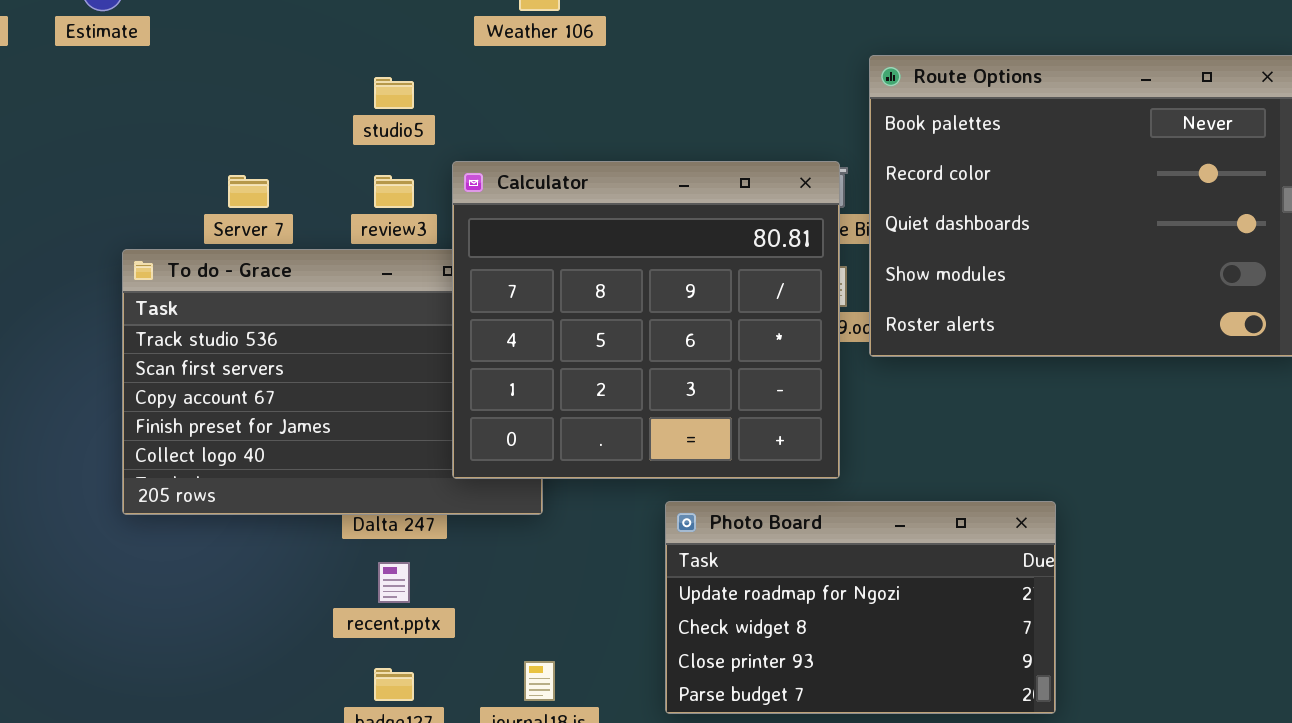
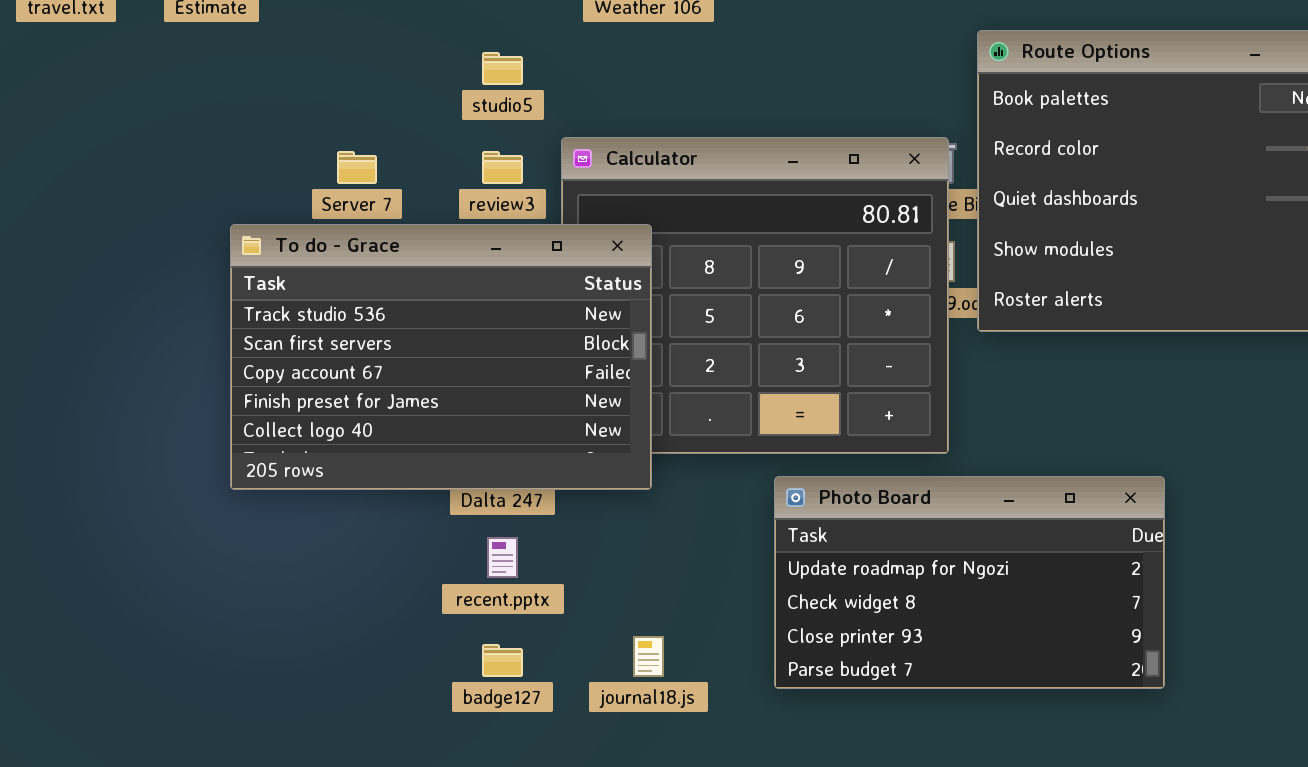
To do - Grace: [122,249,543,515] -> [230,224,652,490], raised

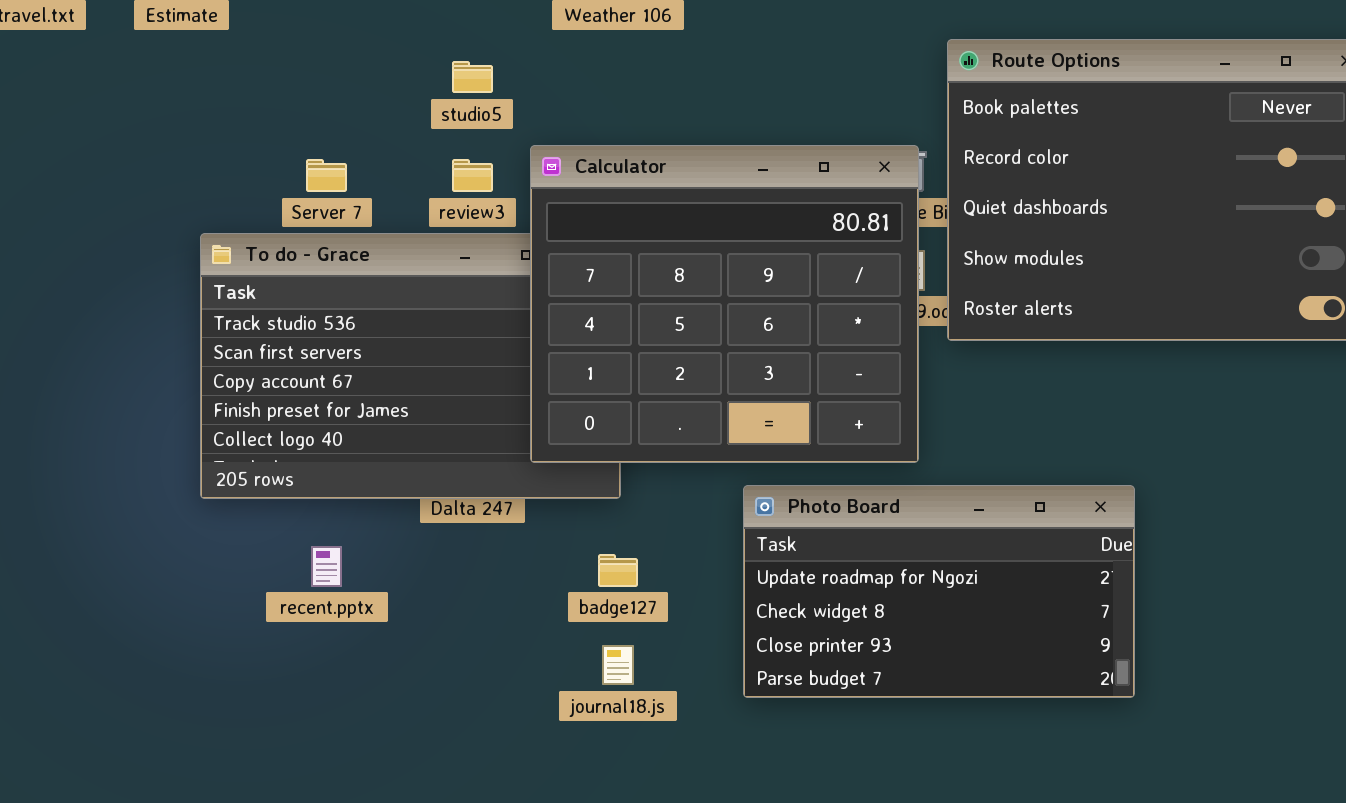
Calculator: [561,137,949,454] -> [530,145,919,463], raised
recent.pptx: [487,537,518,578] -> [311,546,342,587], moved
badge127: [482,644,523,677] -> [598,554,638,587], moved

